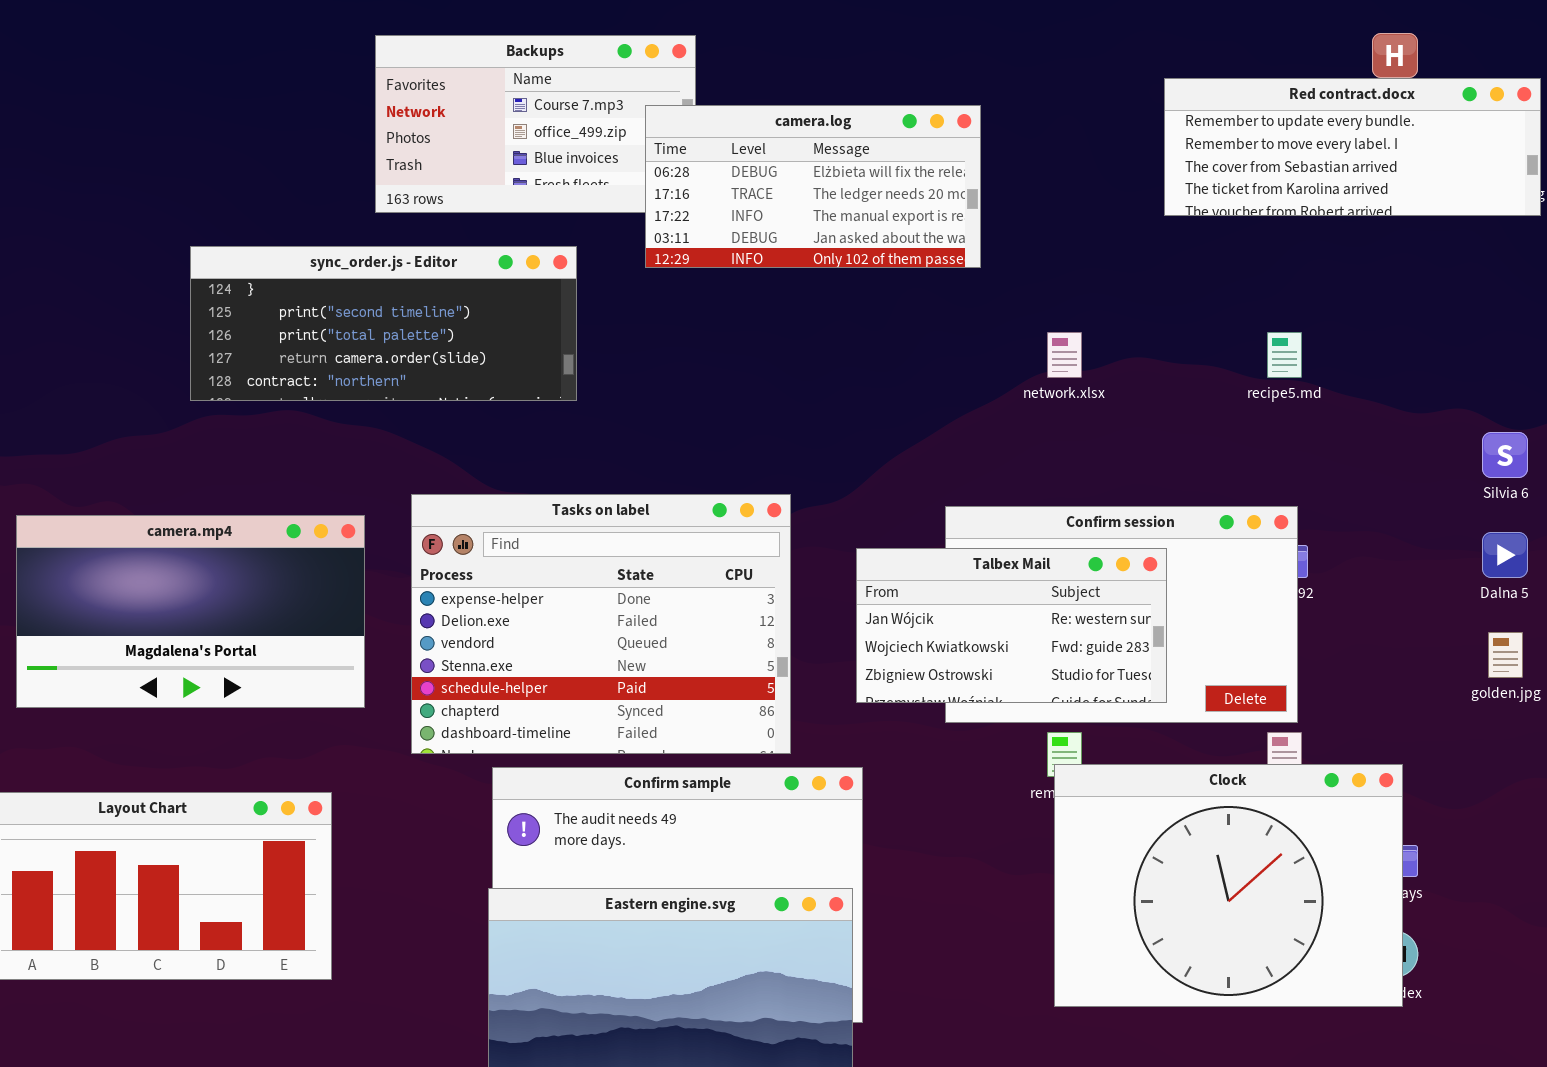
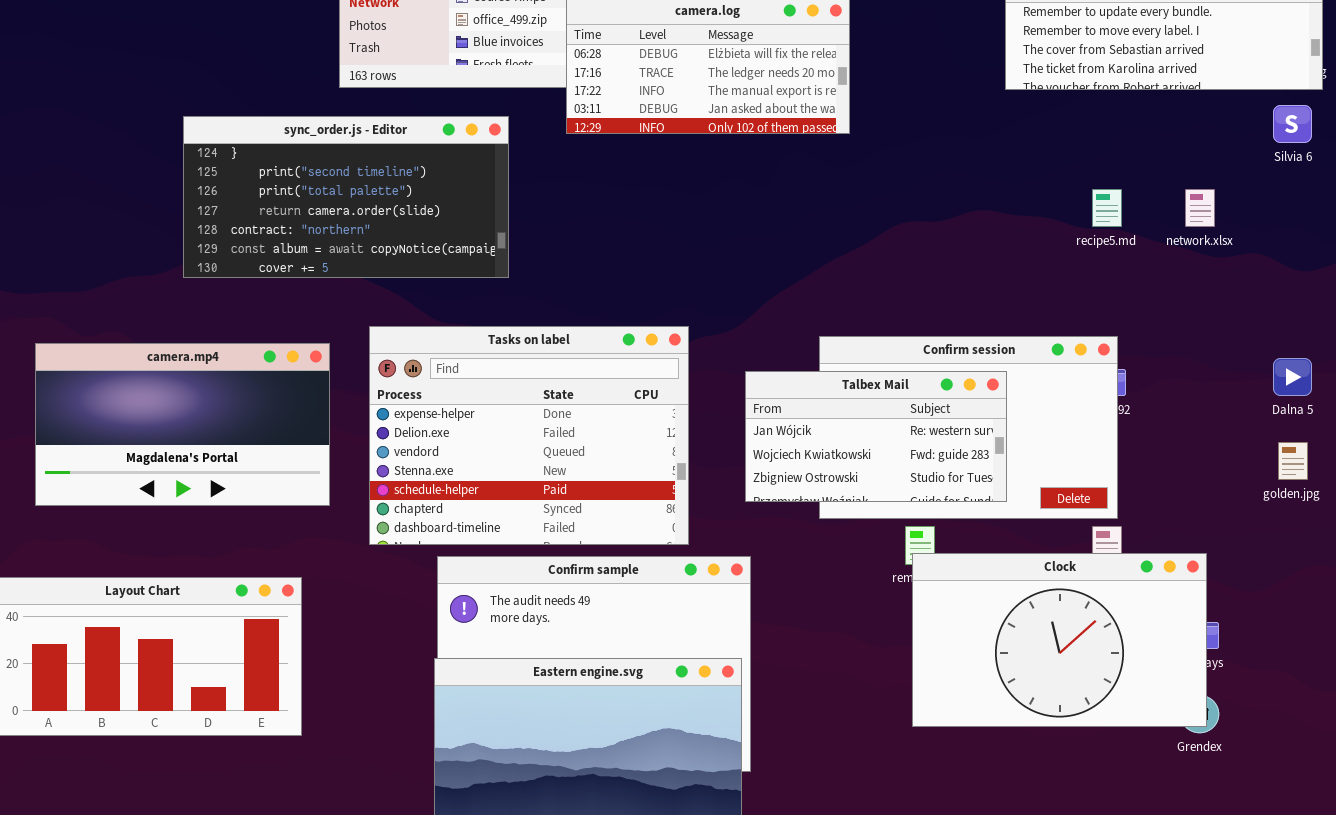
sync_order.js - Editor: [190,246,577,401] -> [183,116,509,278], resized
network.xlsx: [1047,332,1082,378] -> [1185,189,1215,227], moved
Silvia 6: [1482,432,1528,478] -> [1273,105,1312,143], moved
Clock: [1054,764,1403,1007] -> [912,553,1207,727], resized

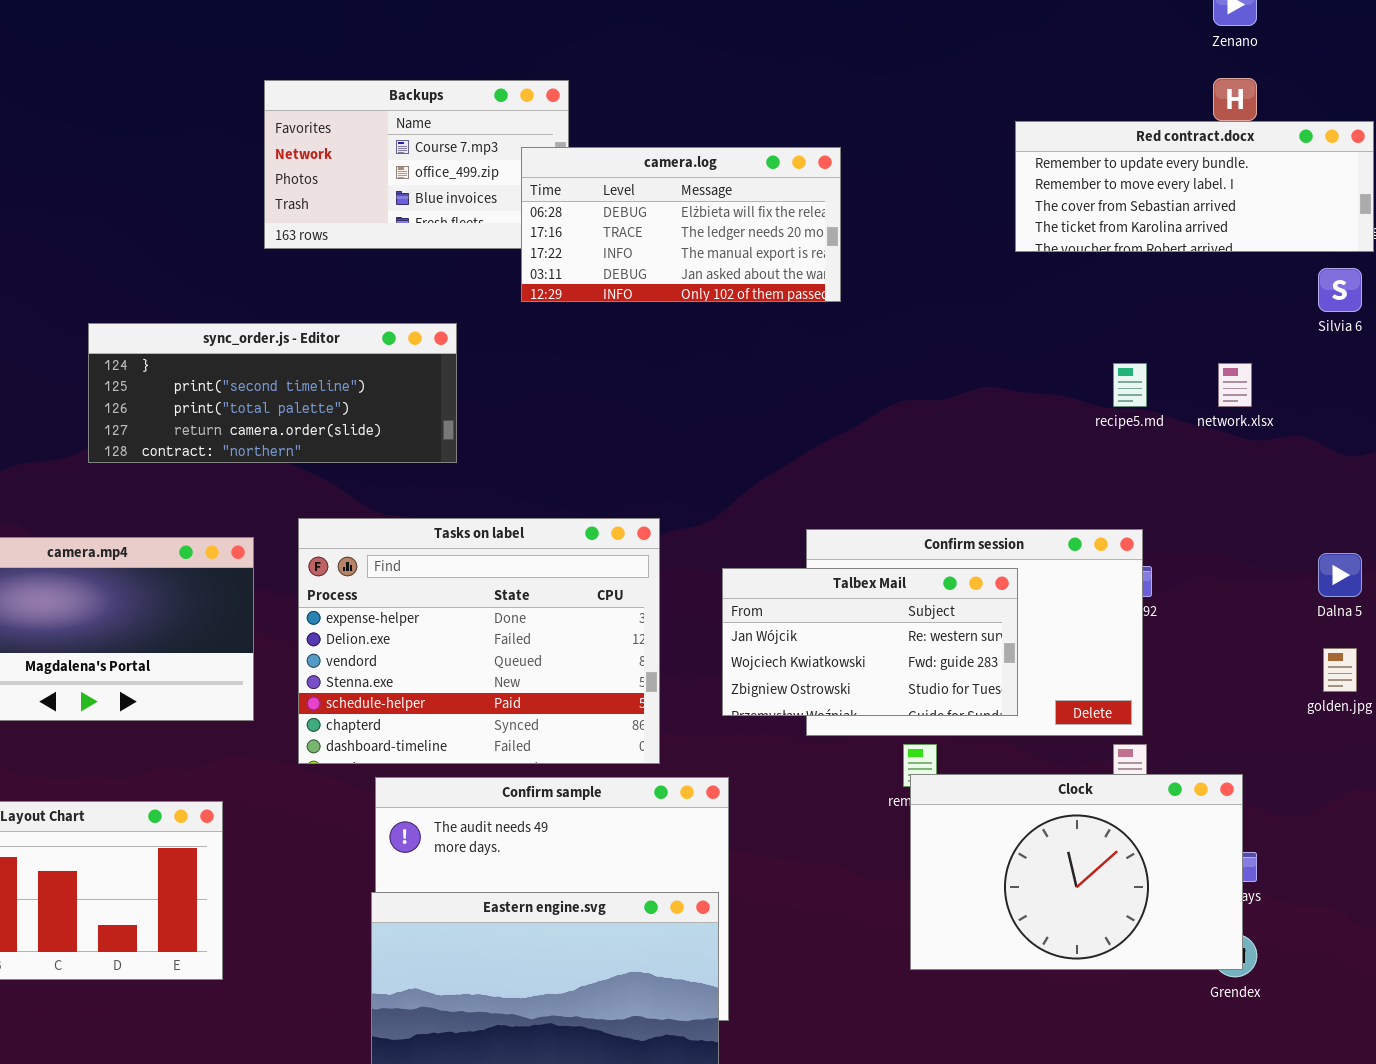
sync_order.js - Editor: [183,116,509,278] -> [88,323,457,463], resized

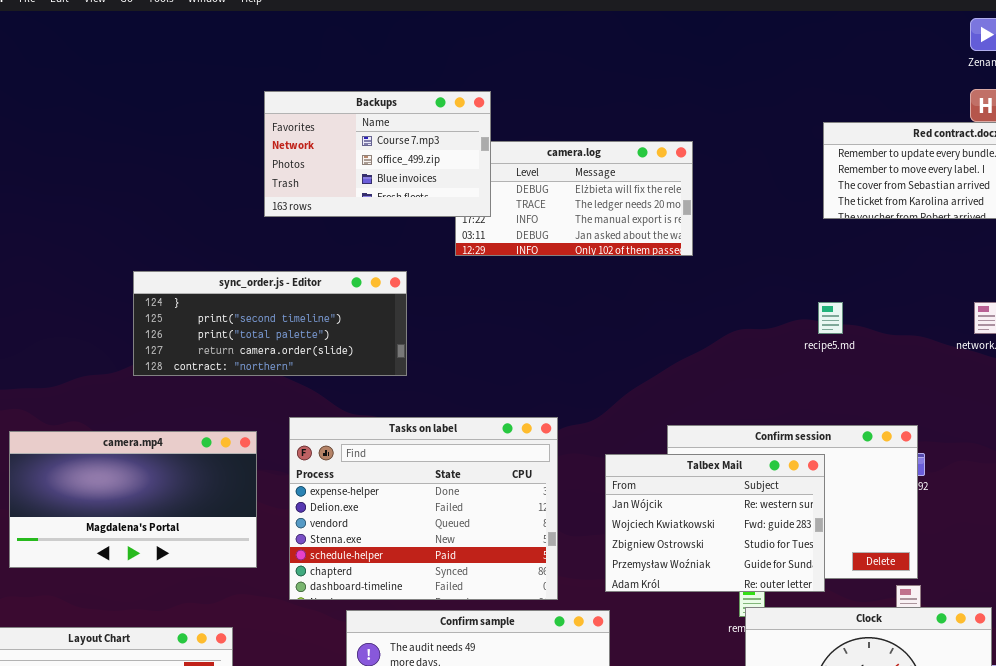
Backups: [264,80,569,249] -> [264,91,491,217], raised
recipe5.md: [1113,363,1147,407] -> [818,302,843,334], moved
Talbex Mail: [722,568,1018,716] -> [605,454,825,592], resized

